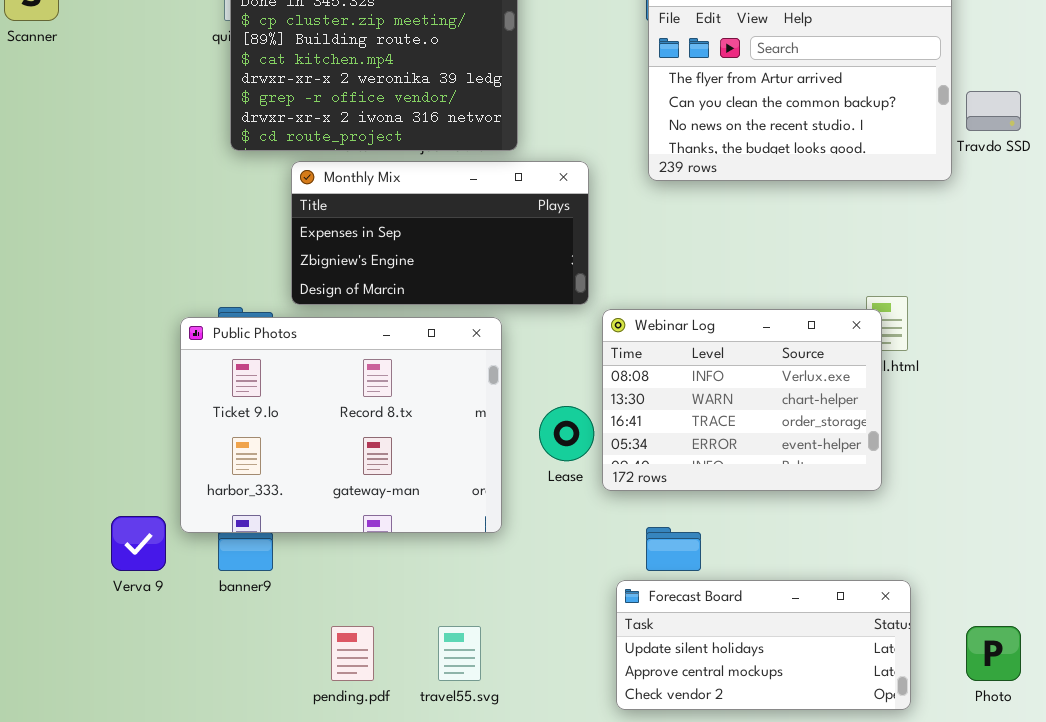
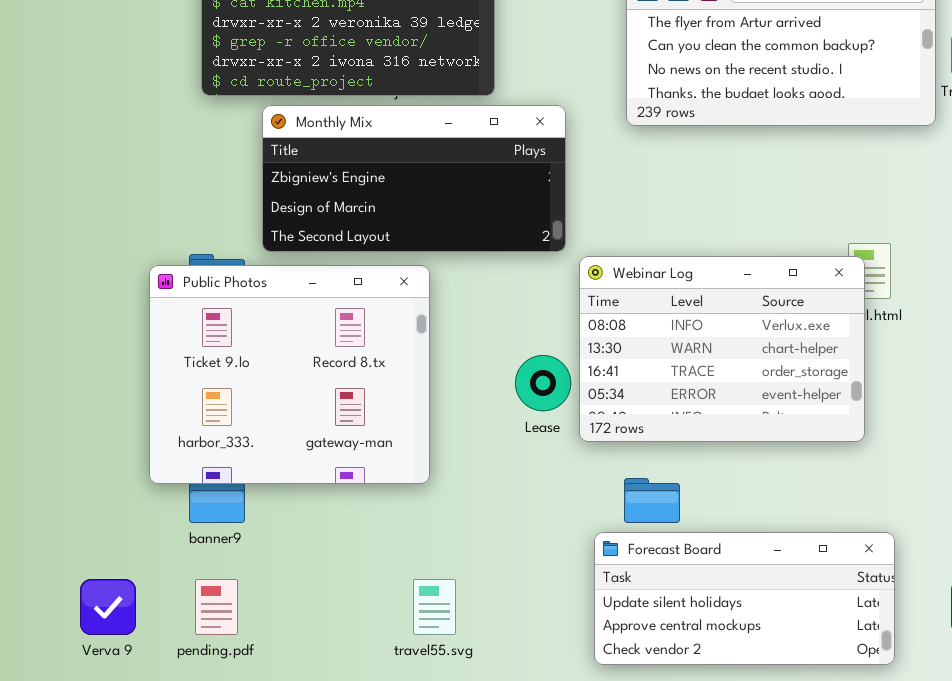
Monthly Mix: [291,161,589,305] -> [262,105,566,252], scrolled down 1 row
Public Photos: [180,317,502,533] -> [149,265,430,484], resized
Verva 9: [111,516,166,571] -> [80,579,136,635], moved
pending.pdf: [331,626,374,681] -> [195,579,238,635], moved

